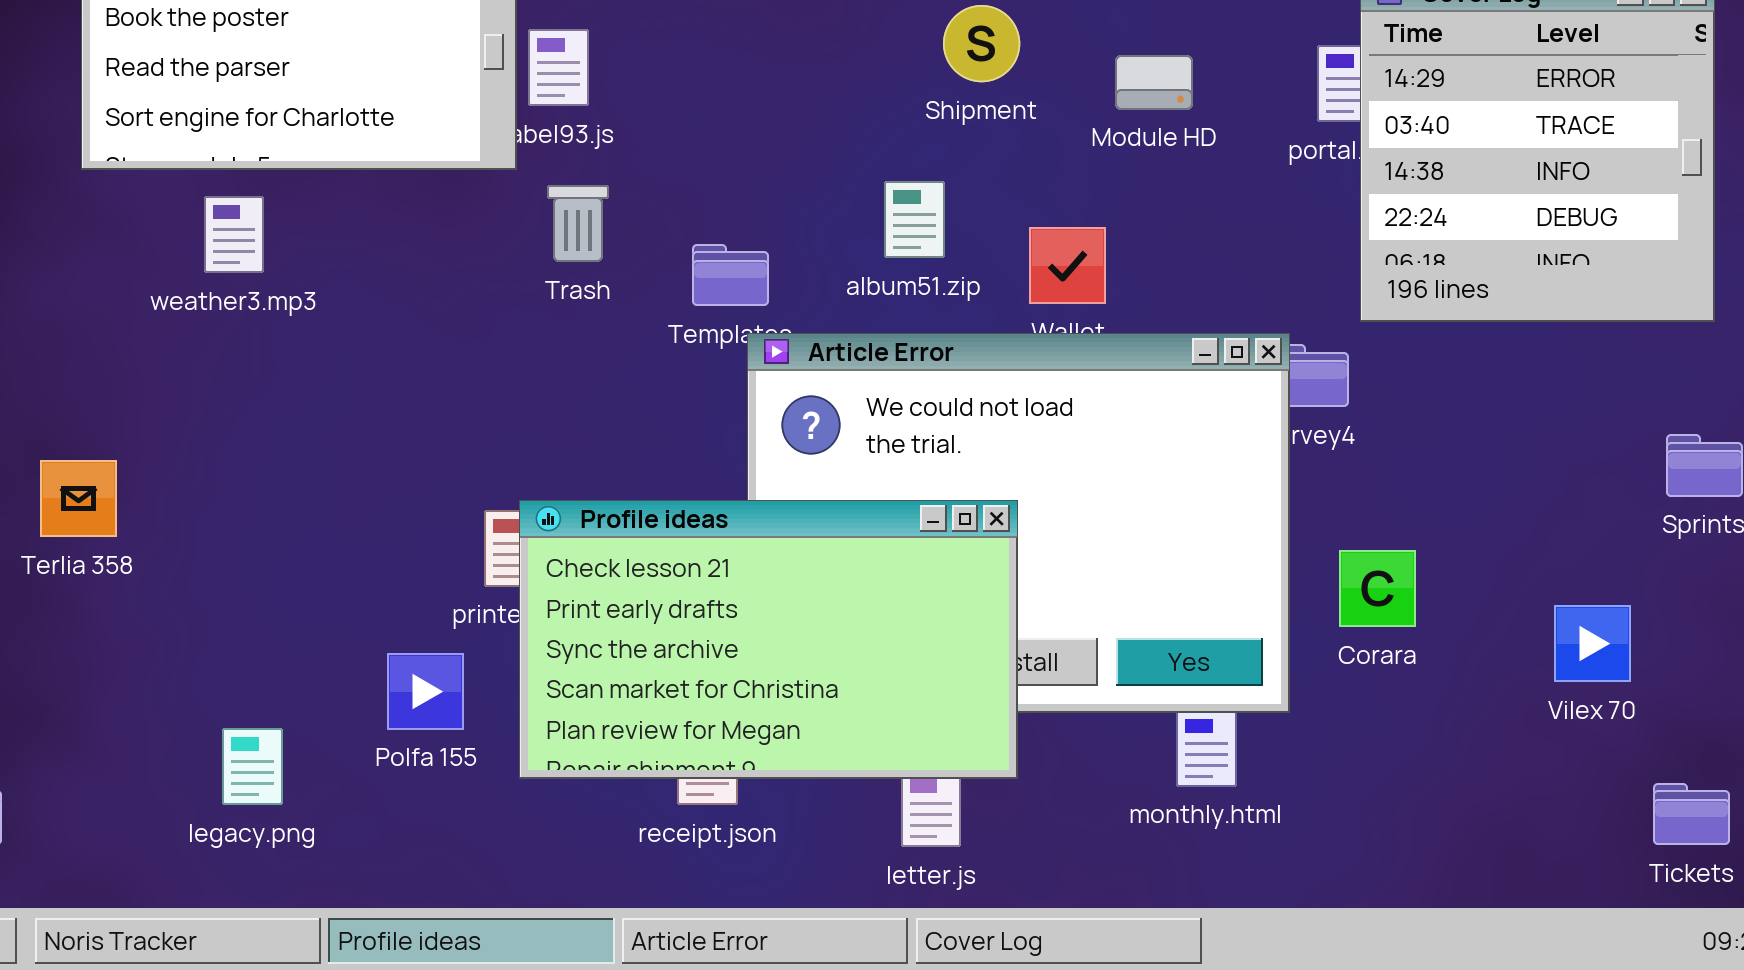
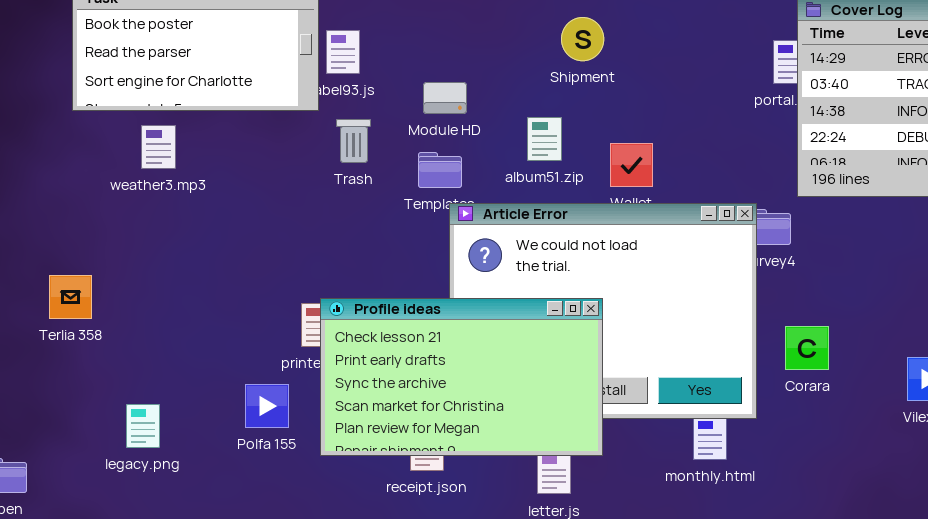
Module HD: [1115,55,1193,110] -> [423,82,467,114], moved
legacy.png: [222,728,283,805] -> [126,404,160,448], moved

